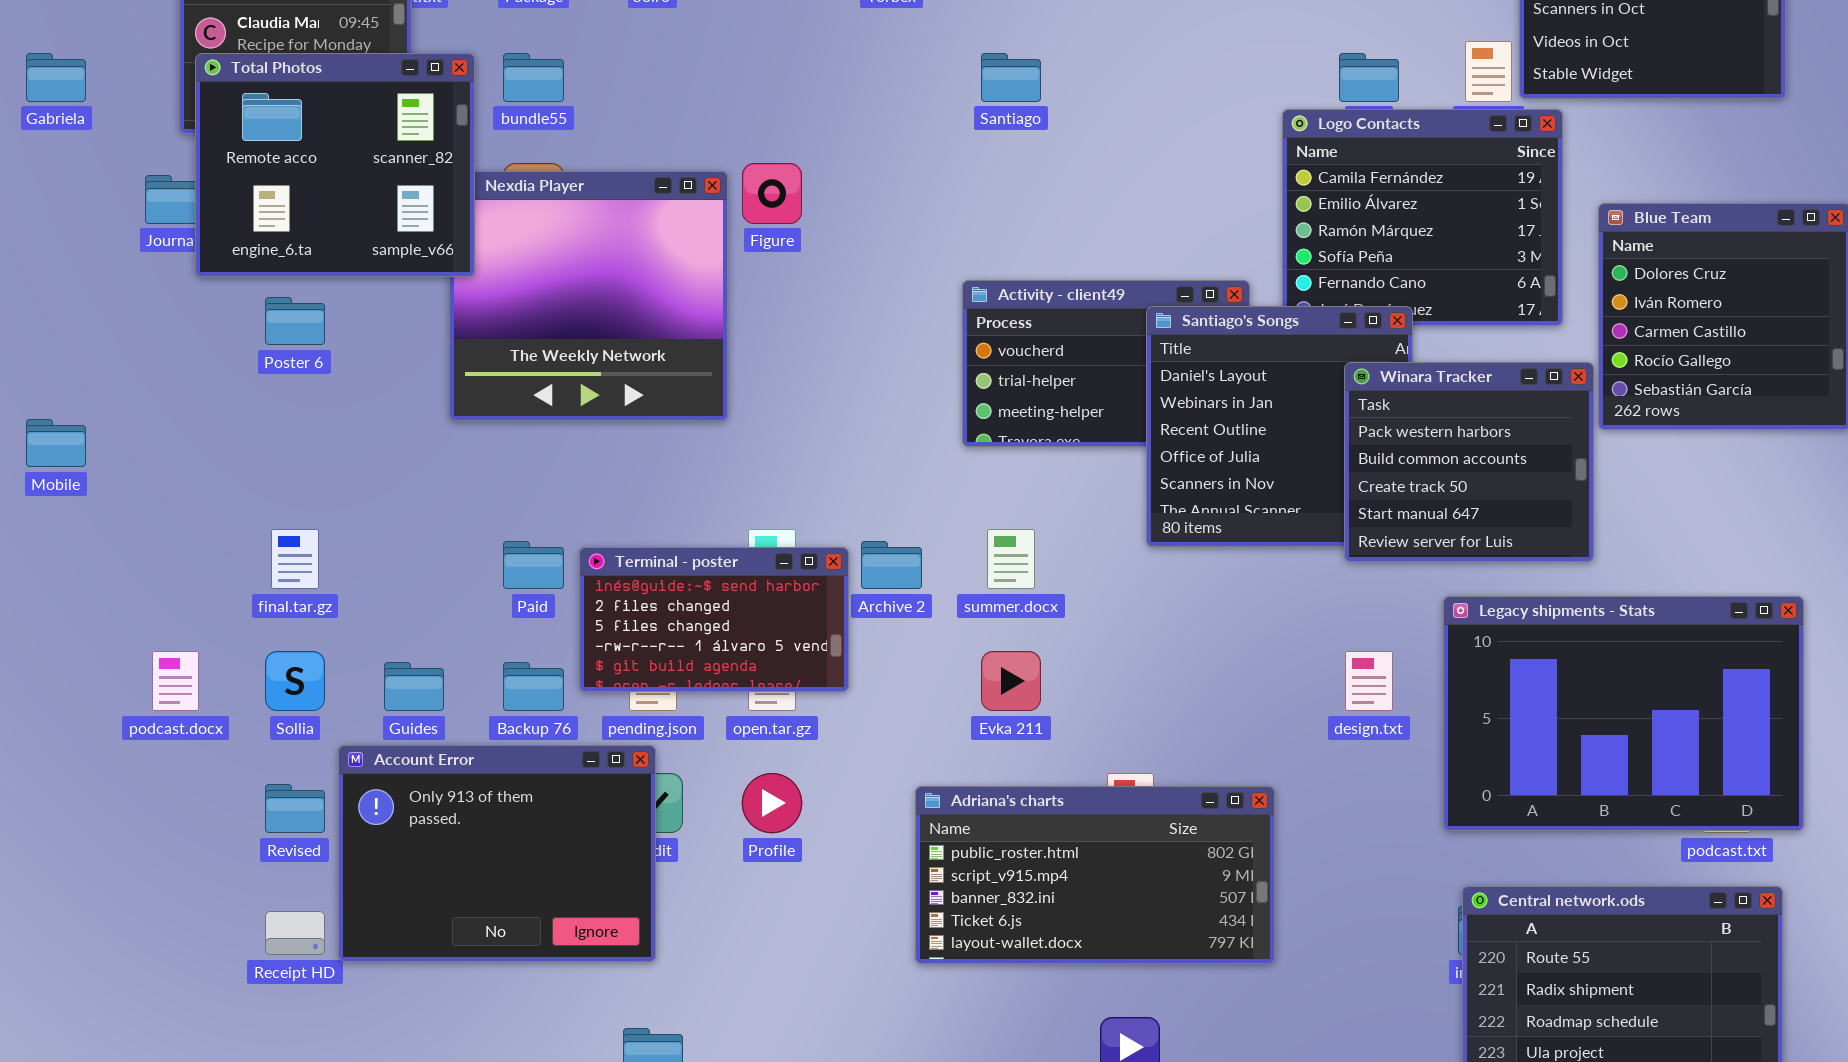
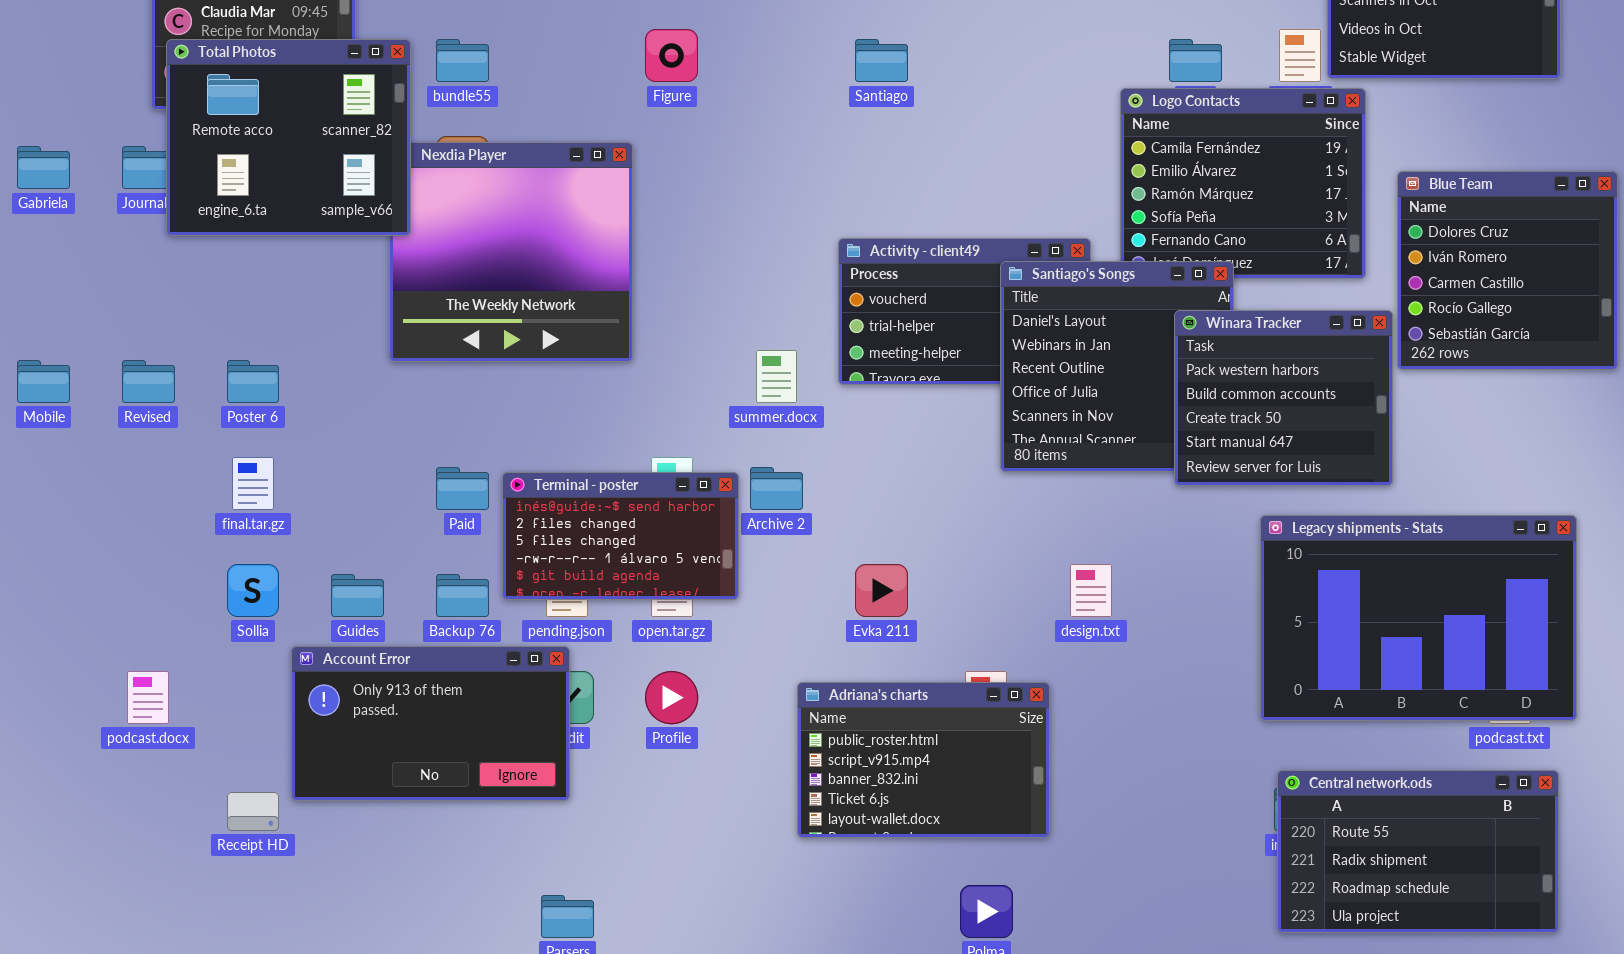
Gabriela: [26,53,86,102] -> [17,146,70,189], moved
Figure: [742,163,802,224] -> [645,29,698,82], moved
Poster 6: [265,297,325,345] -> [227,360,279,403], moved
summer.docx: [987,529,1035,589] -> [756,350,797,403], moved
podcast.docx: [152,651,199,711] -> [127,671,169,724], moved
design.txt: [1345,651,1393,711] -> [1070,564,1112,617], moved
Account Error: [338,745,656,962] -> [291,646,570,801], resized
Revised: [265,784,325,833] -> [122,360,175,403], moved
Adriana's charts: [915,786,1275,964] -> [797,682,1050,838], resized

